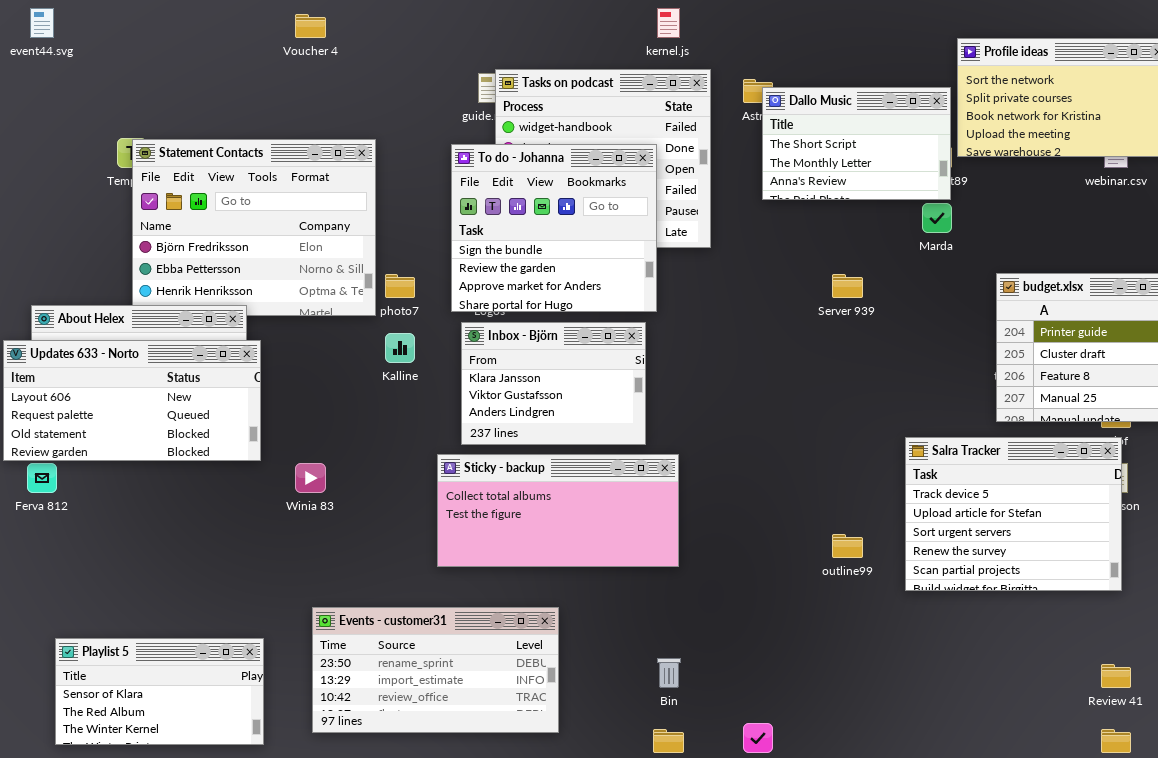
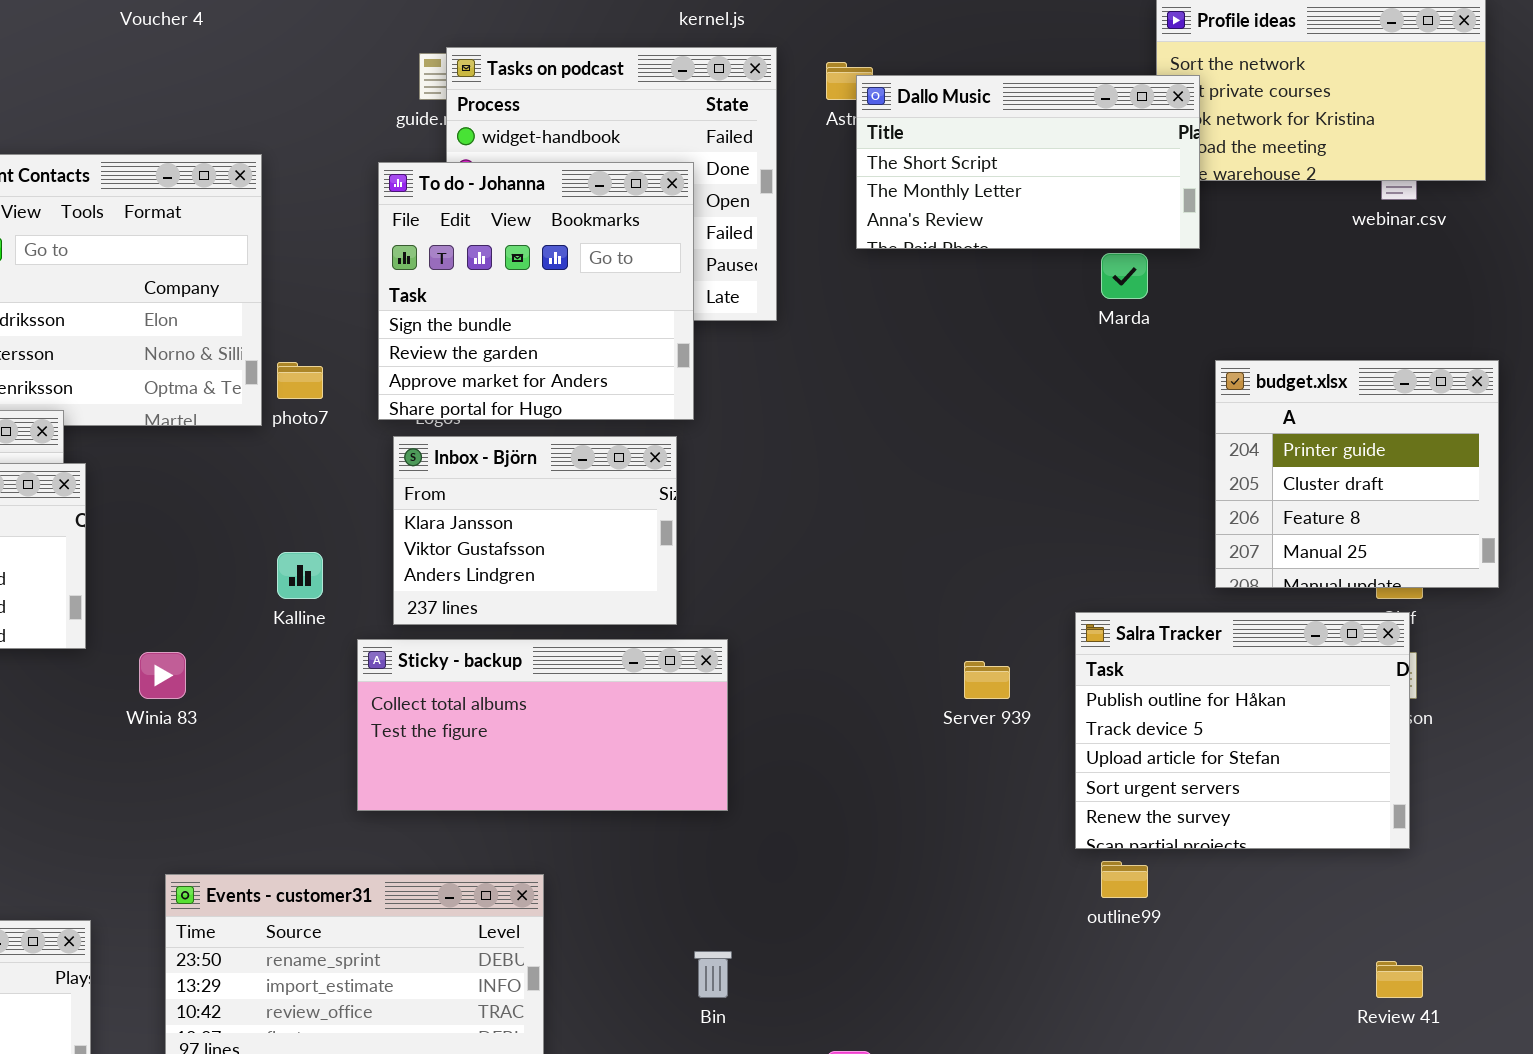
Dallo Music: [762,87,951,200] -> [856,75,1200,249], resized
Server 939: [832,274,863,298] -> [964,661,1010,699], moved
Kalline: [385,333,415,363] -> [277,552,323,599], moved
Salra Tracker: [905,437,1122,591] -> [1075,612,1410,849], scrolled up 1 row
outline99: [832,534,863,558] -> [1101,861,1148,898], moved

